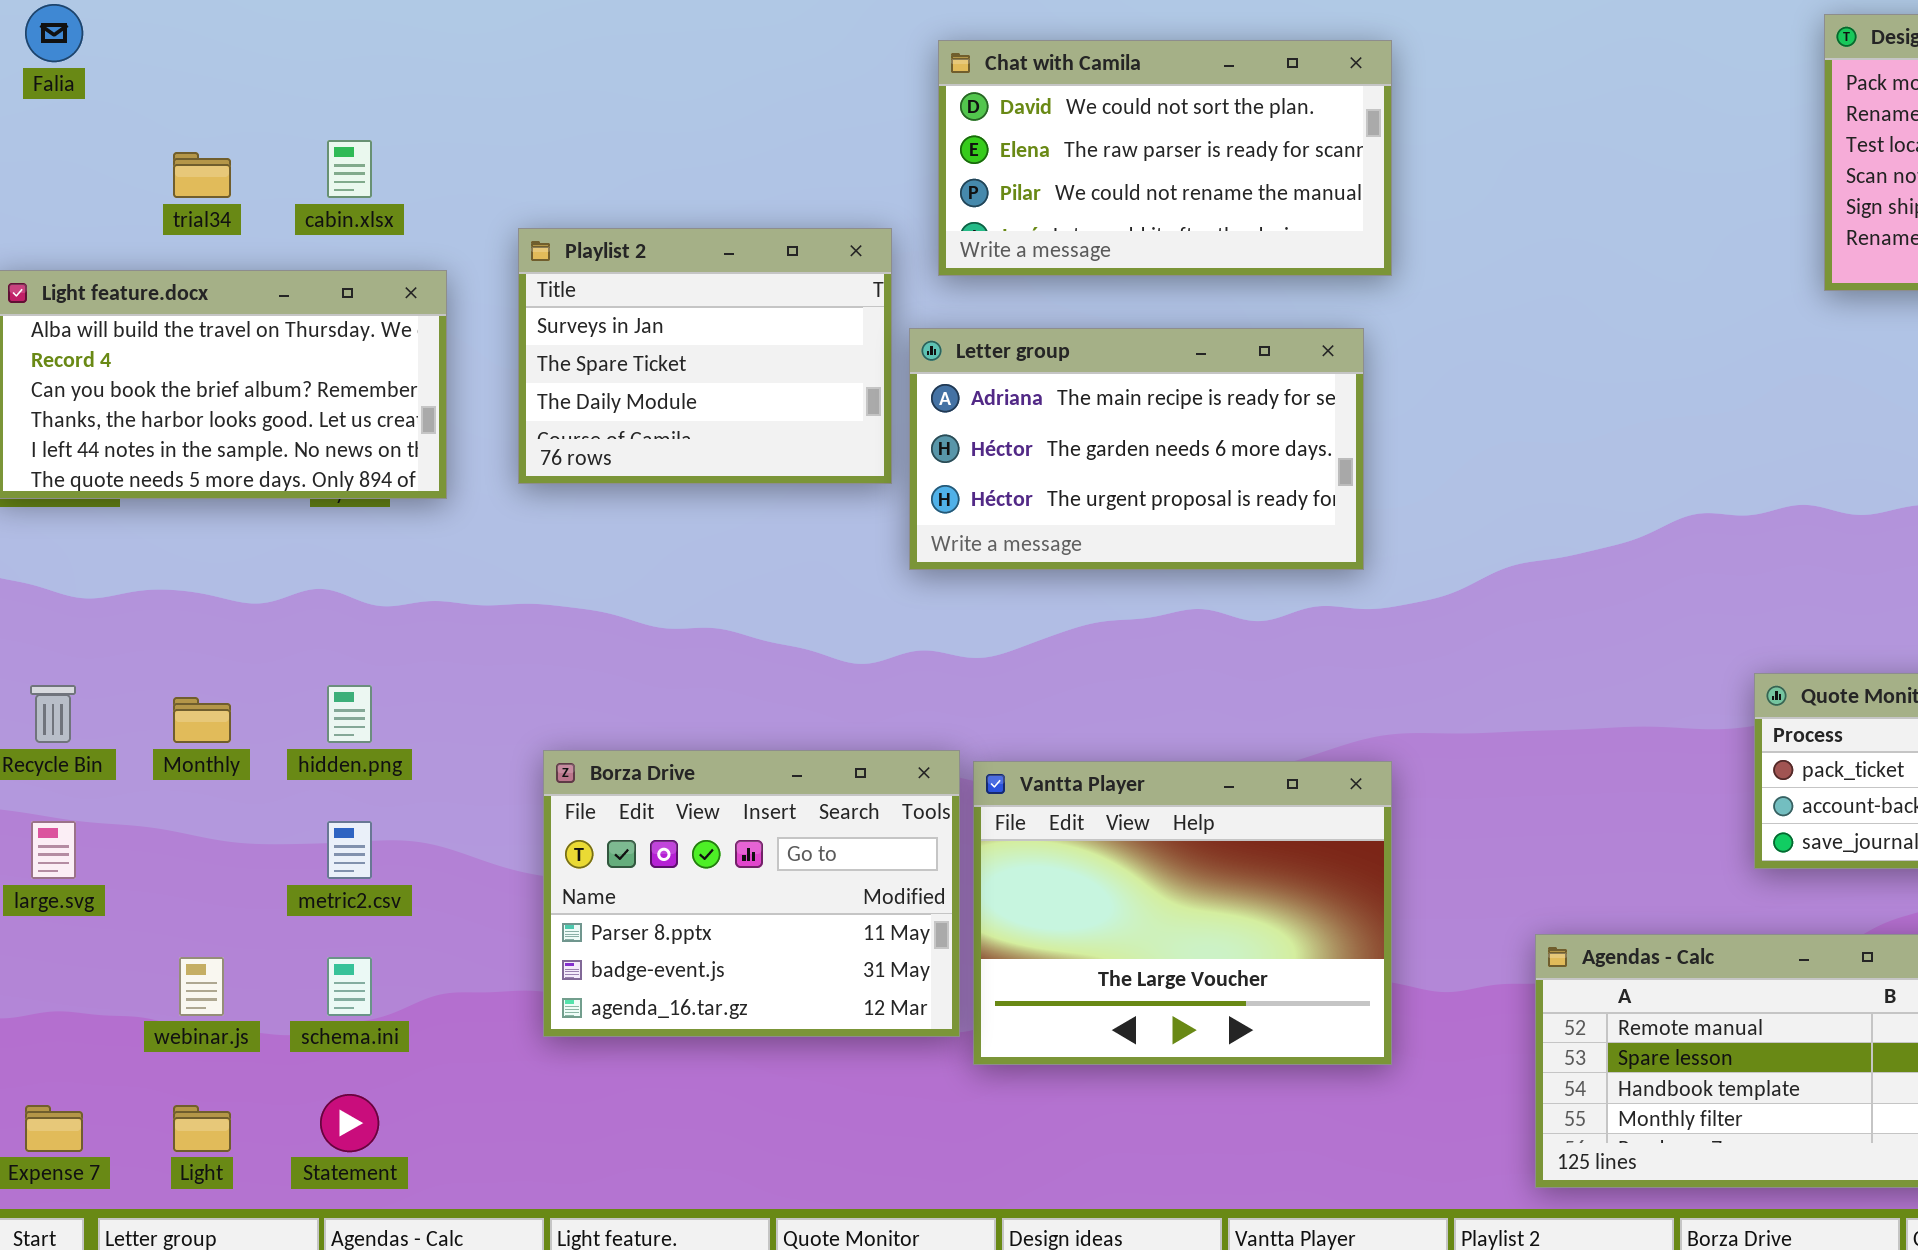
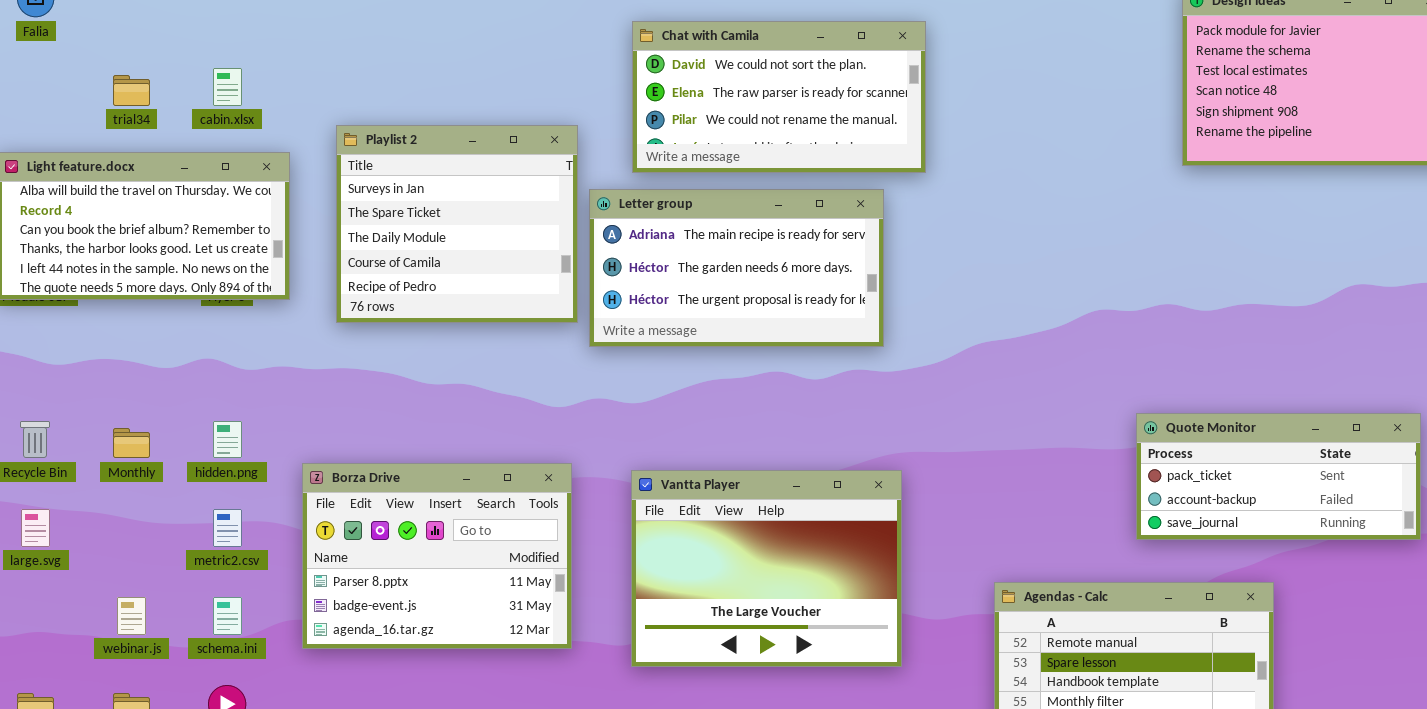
Chat with Camila: [938,40,1392,276] -> [632,21,926,173], moved
Playlist 2: [518,228,892,484] -> [336,125,578,323], resized
Borza Drive: [543,750,960,1037] -> [302,463,572,649], moved

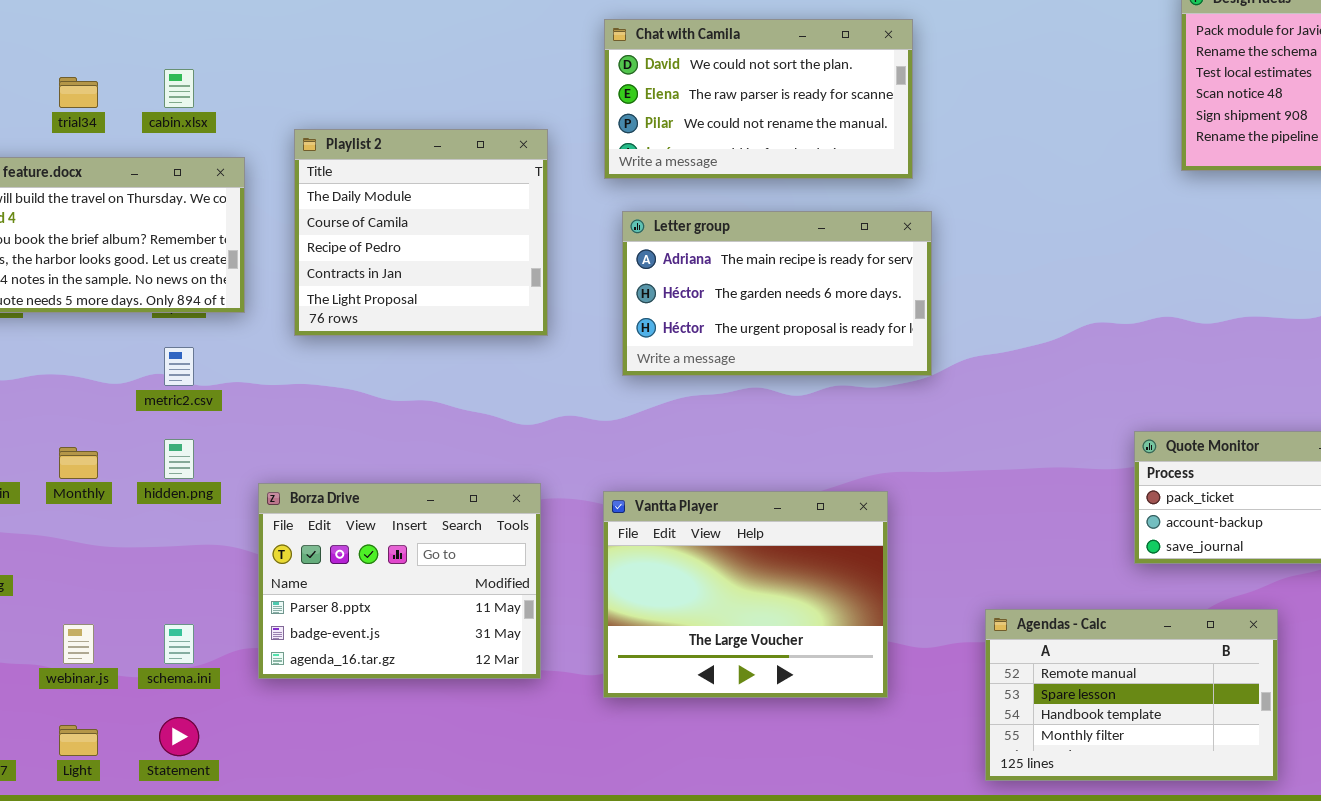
Playlist 2: [336,125,578,323] -> [294,129,548,336], scrolled down 2 rows
Letter group: [589,189,884,347] -> [622,211,932,376], moved
metric2.csv: [213,509,242,547] -> [164,347,194,386], moved

